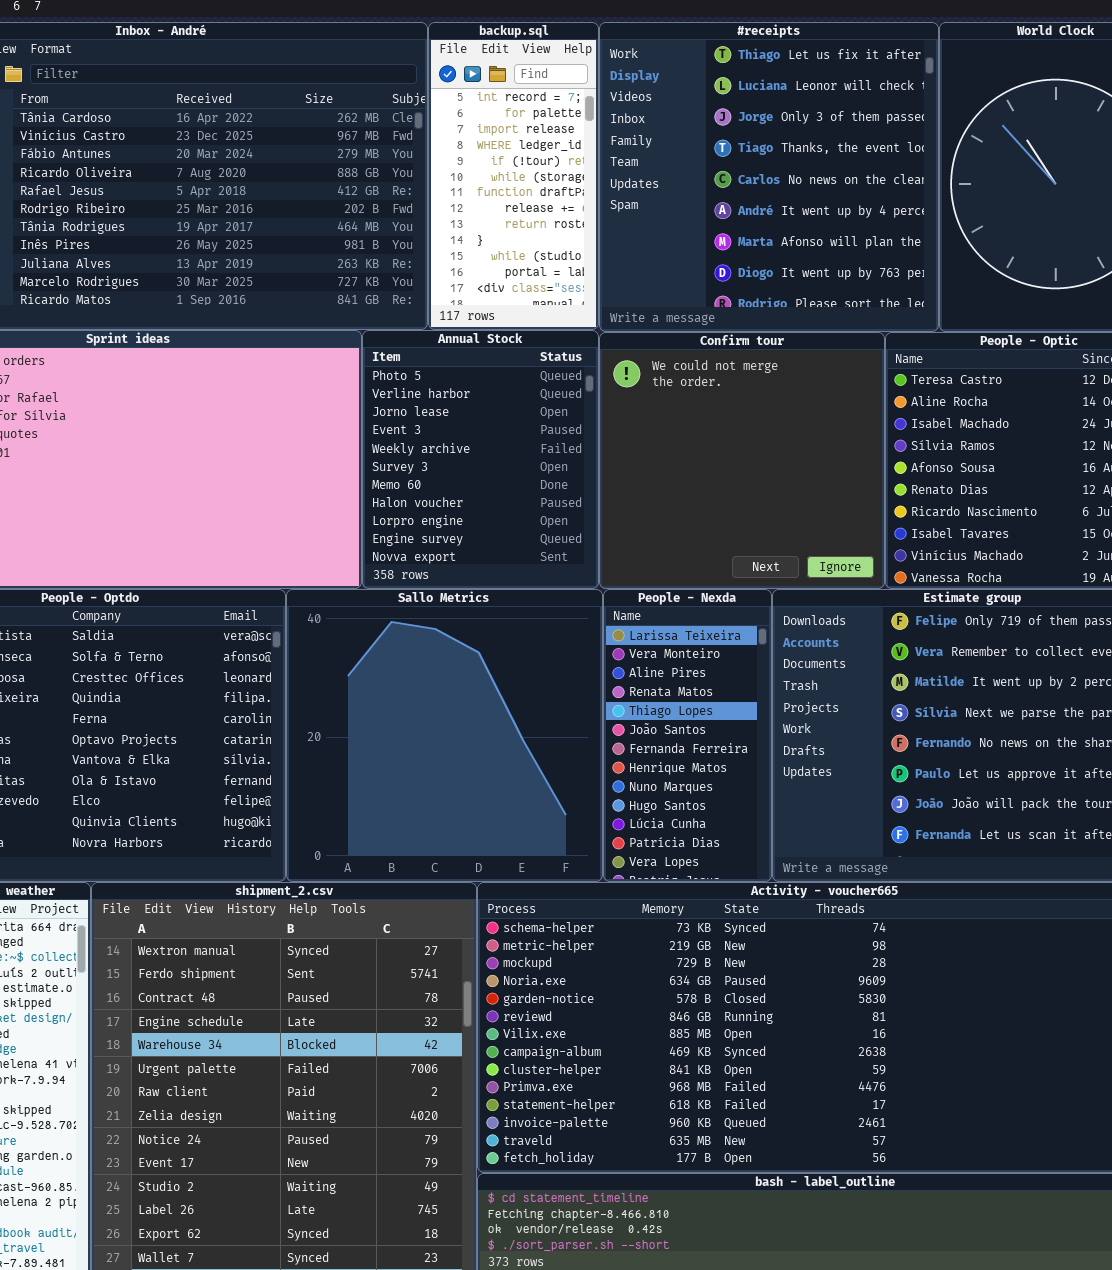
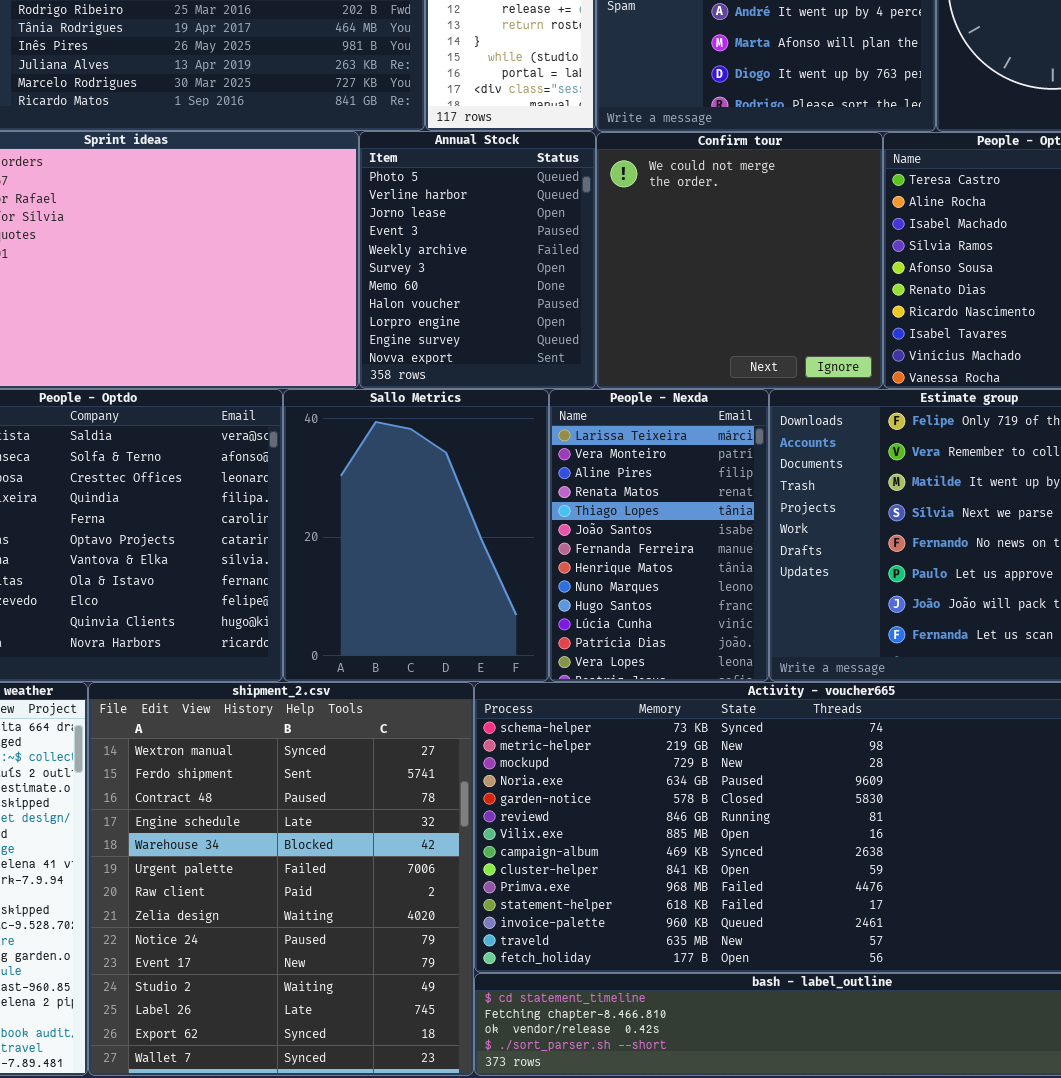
Sallo Metrics: [286,589,603,882] -> [283,389,549,682], resized
People - Nexda: [603,589,772,882] -> [549,389,769,682], resized

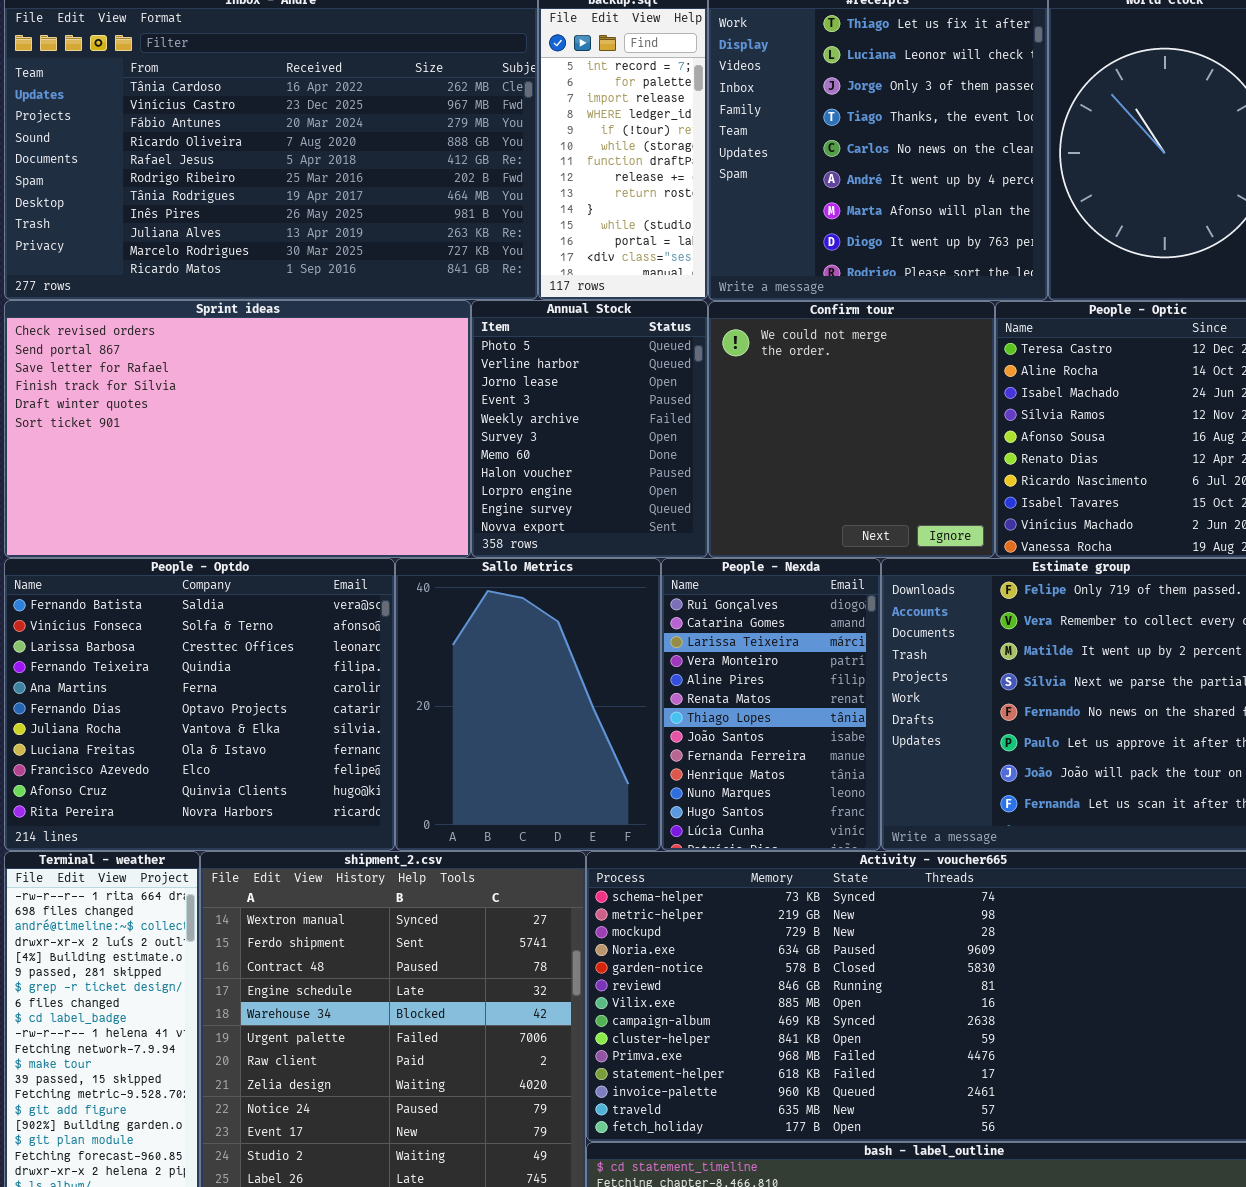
People - Nexda: [549,389,769,682] -> [661,558,881,851], scrolled up 2 rows

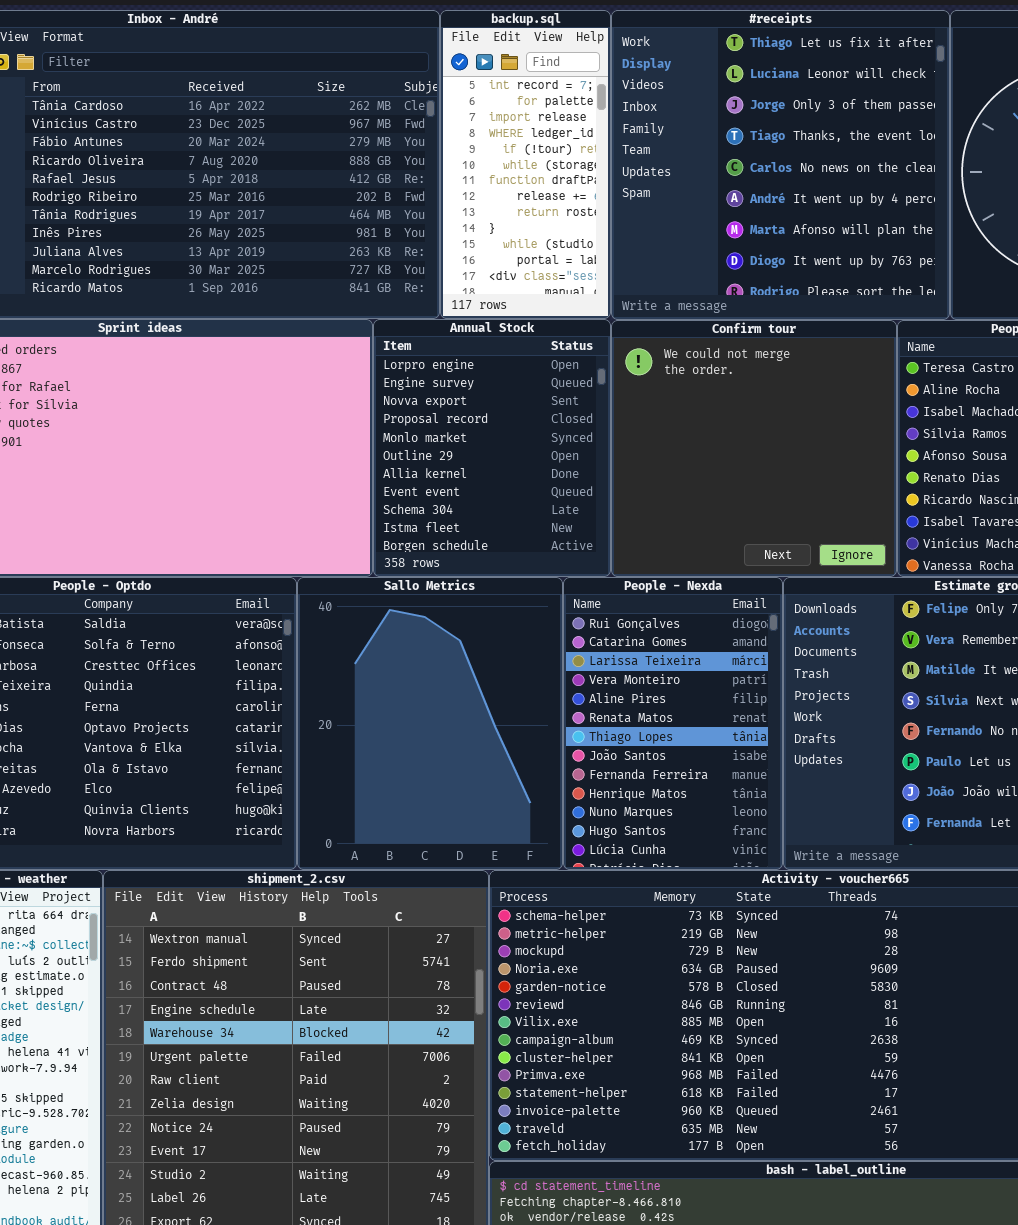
Annual Stock: [471,300,708,558] -> [373,319,611,577], scrolled down 8 rows

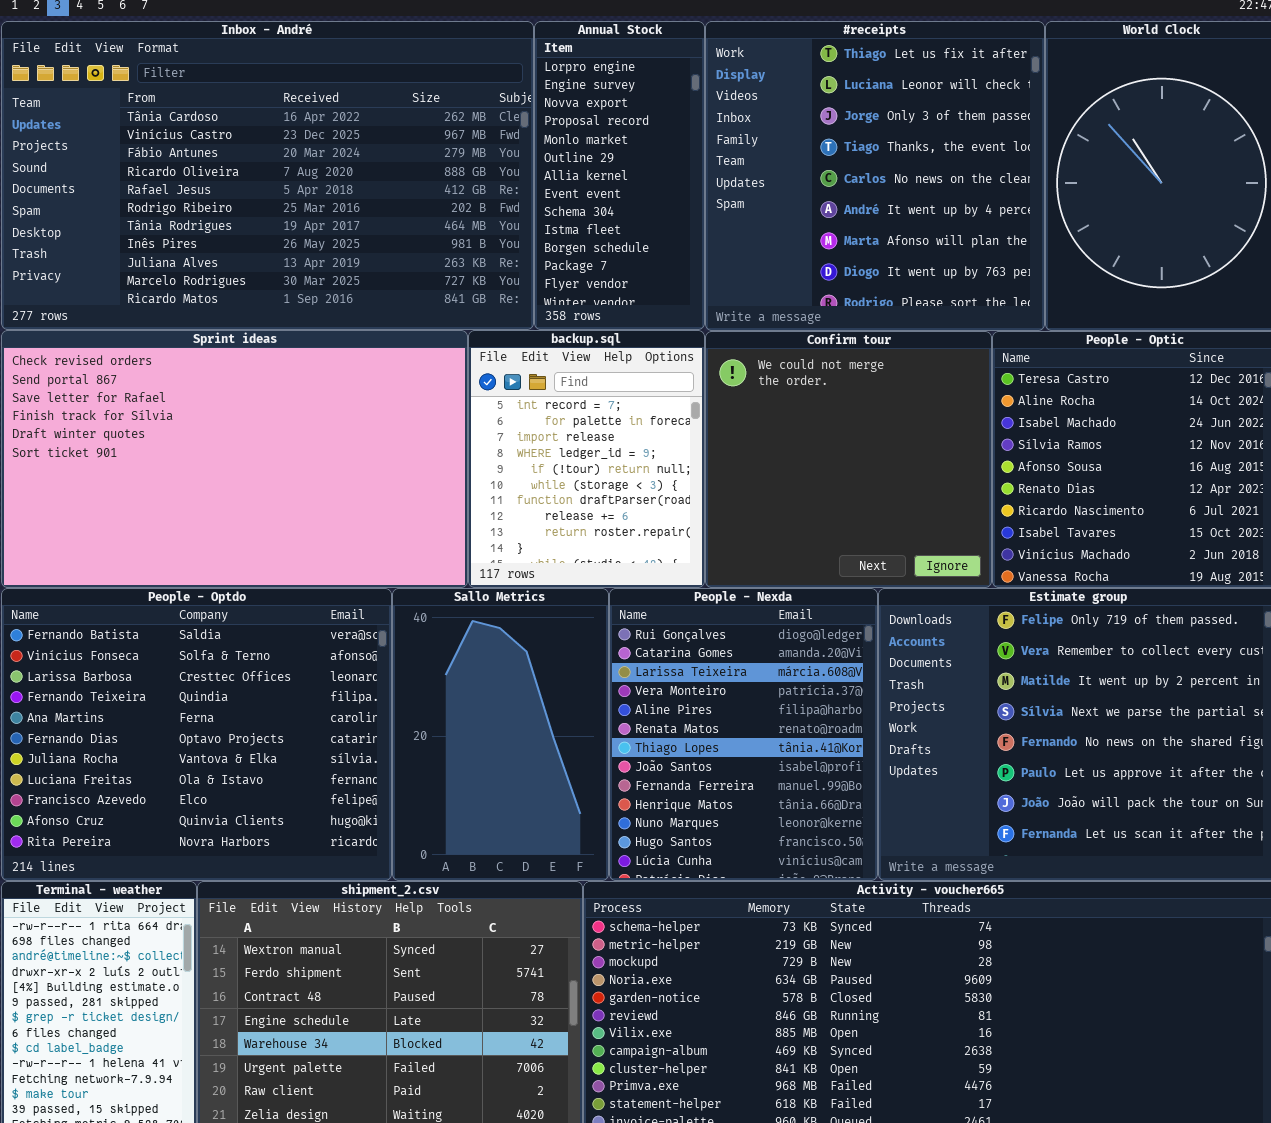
backup.sql: [440,10,611,319] -> [468,330,705,588], moved, resized
Annual Stock: [373,319,611,577] -> [534,21,705,330], moved, resized
Sallo Metrics: [297,577,563,870] -> [392,588,609,881], resized
People - Nexda: [563,577,783,870] -> [609,588,878,881], resized

